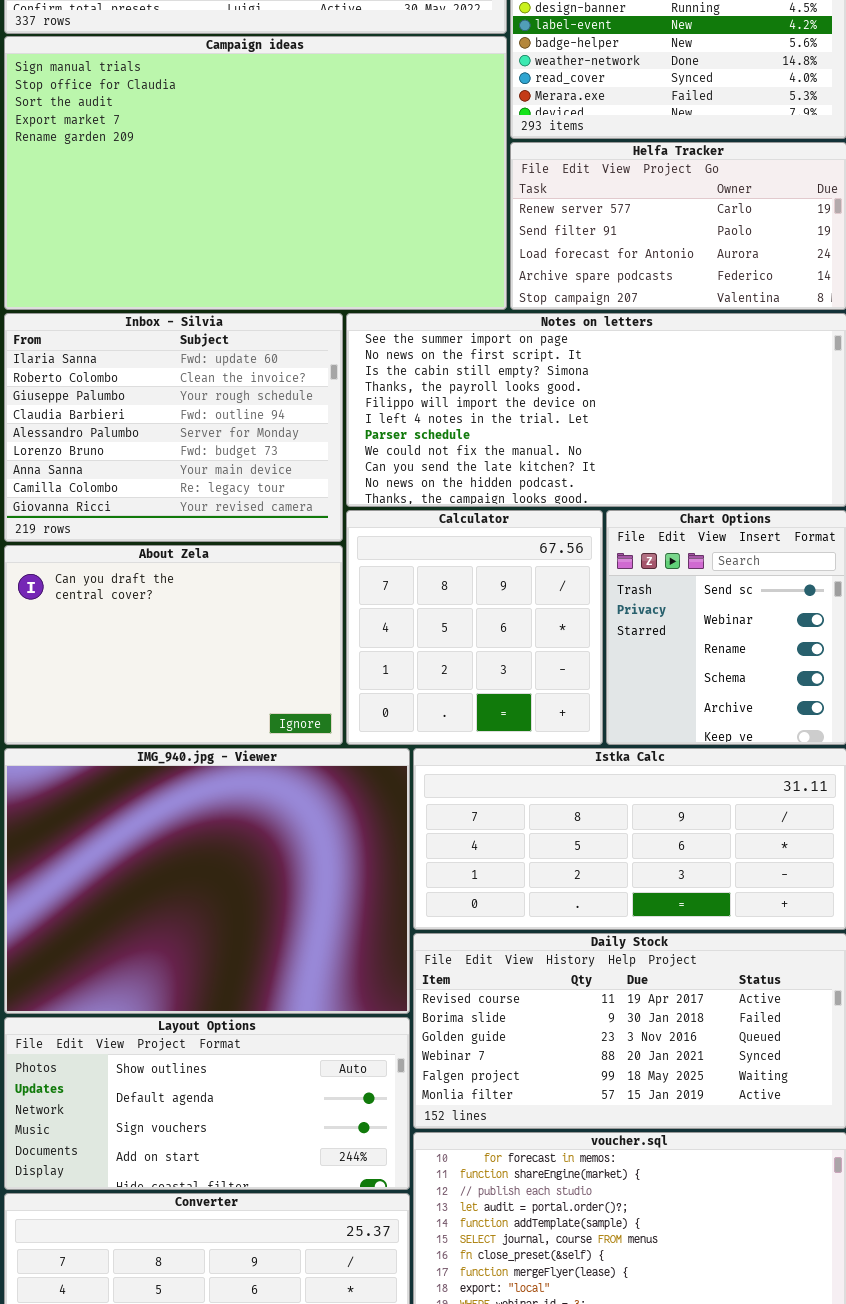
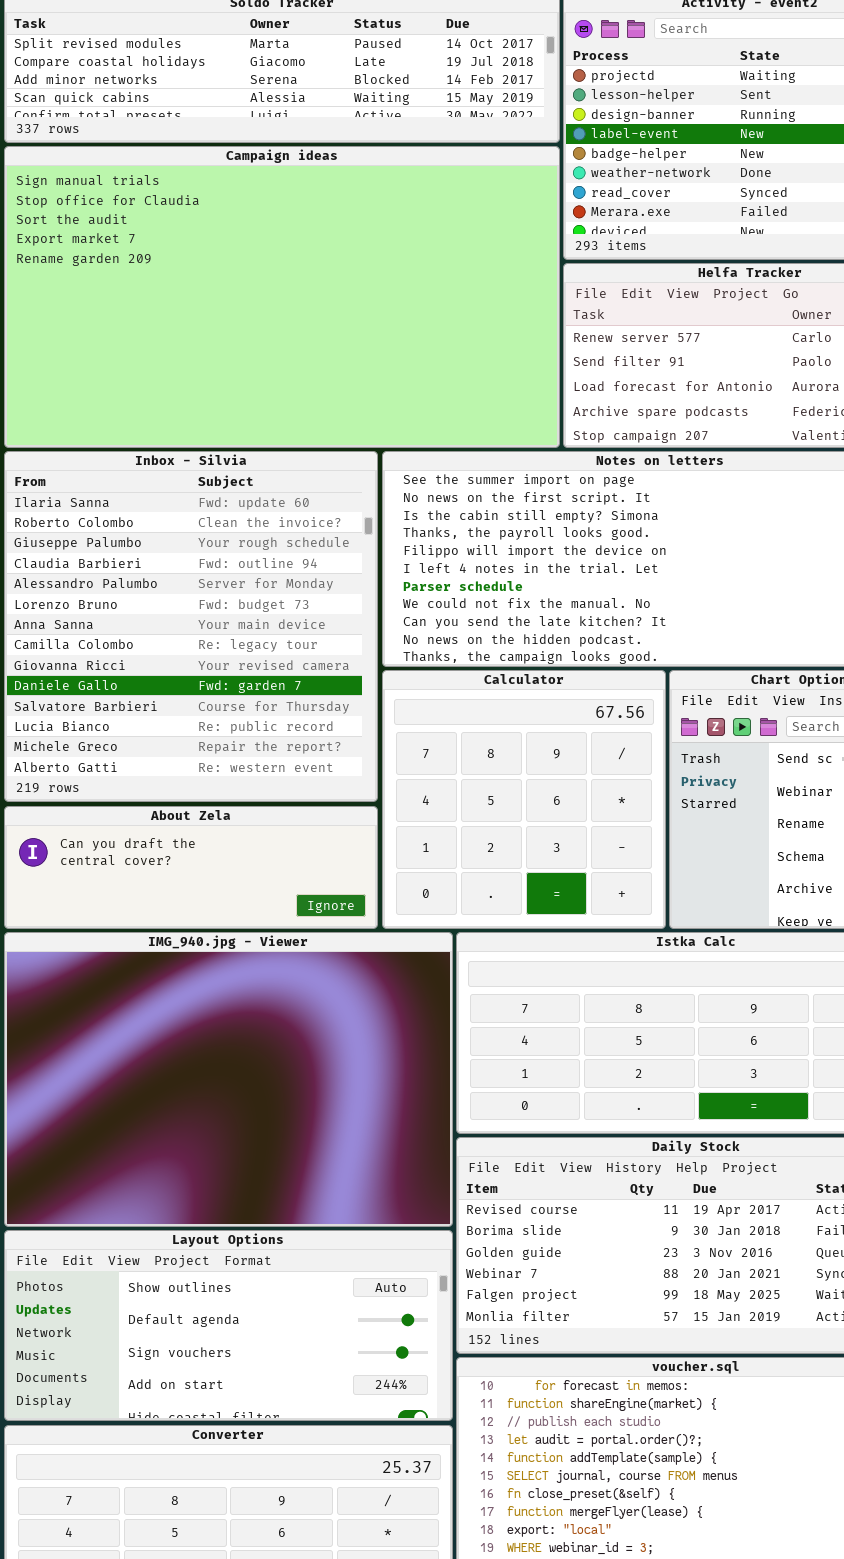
Inbox - Silvia: [4,313,343,542] -> [4,451,378,802], resized
About Zela: [4,545,343,745] -> [4,806,378,929], resized

